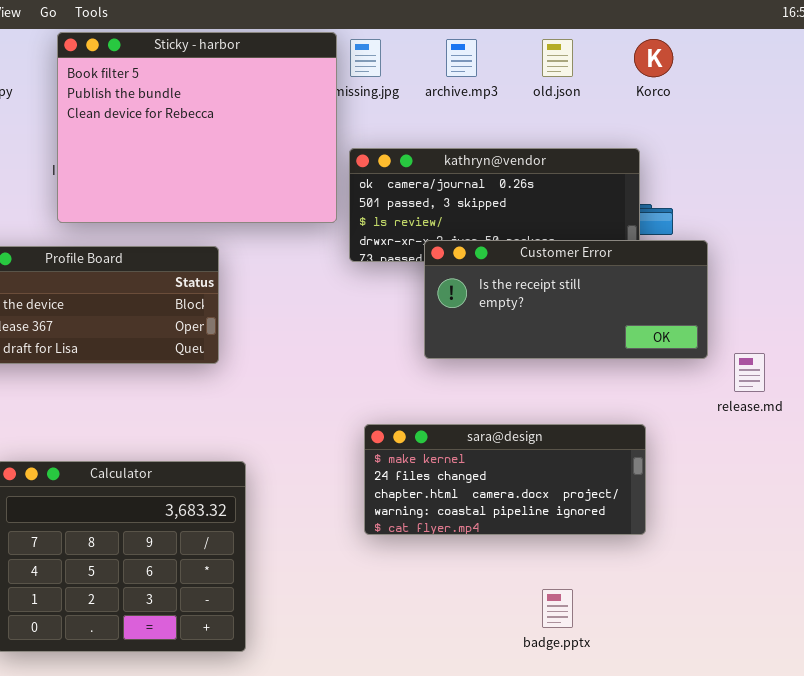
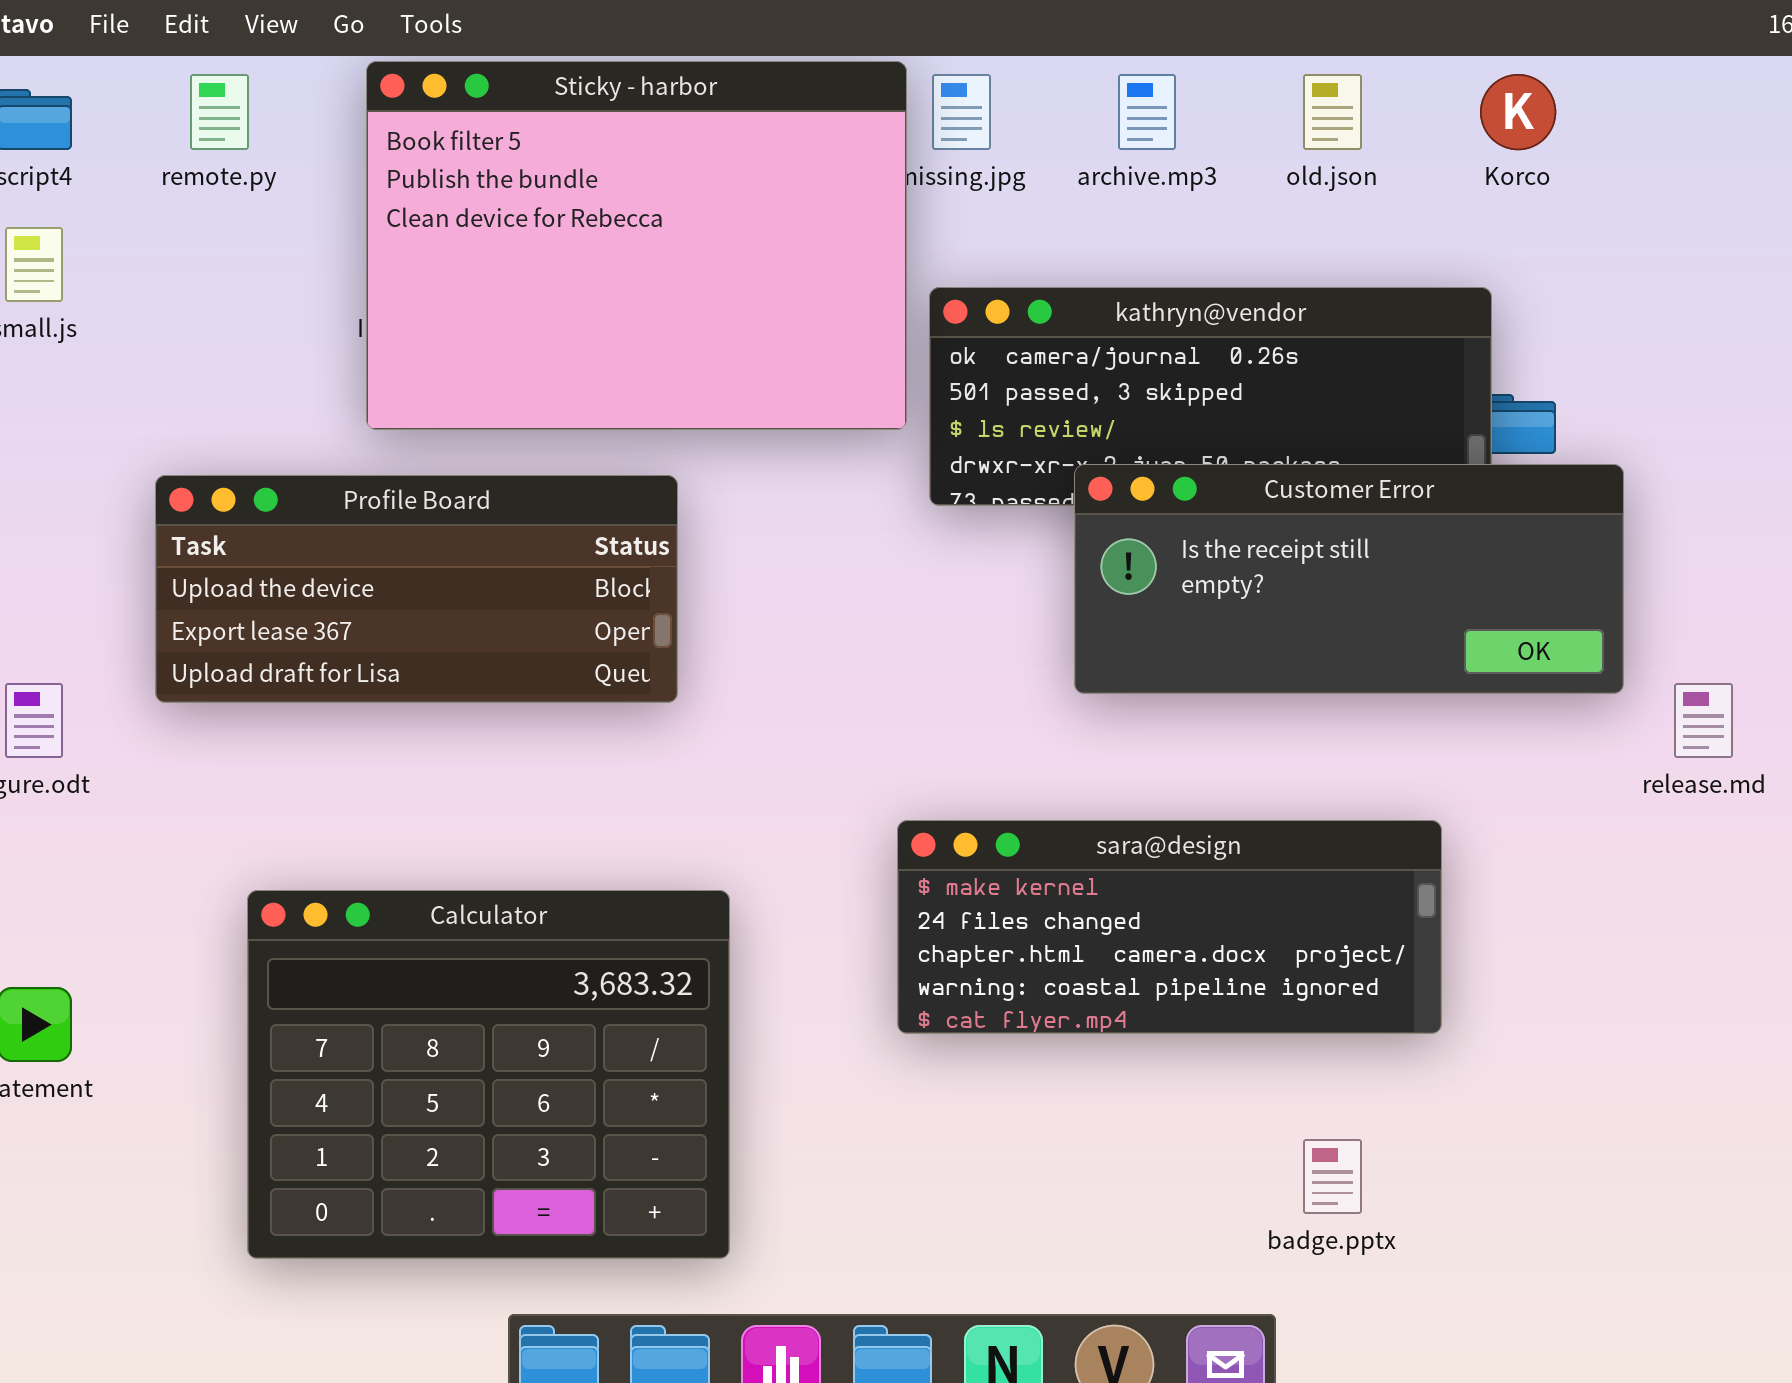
sara@design: [364,424,646,535] -> [897,820,1442,1034], moved

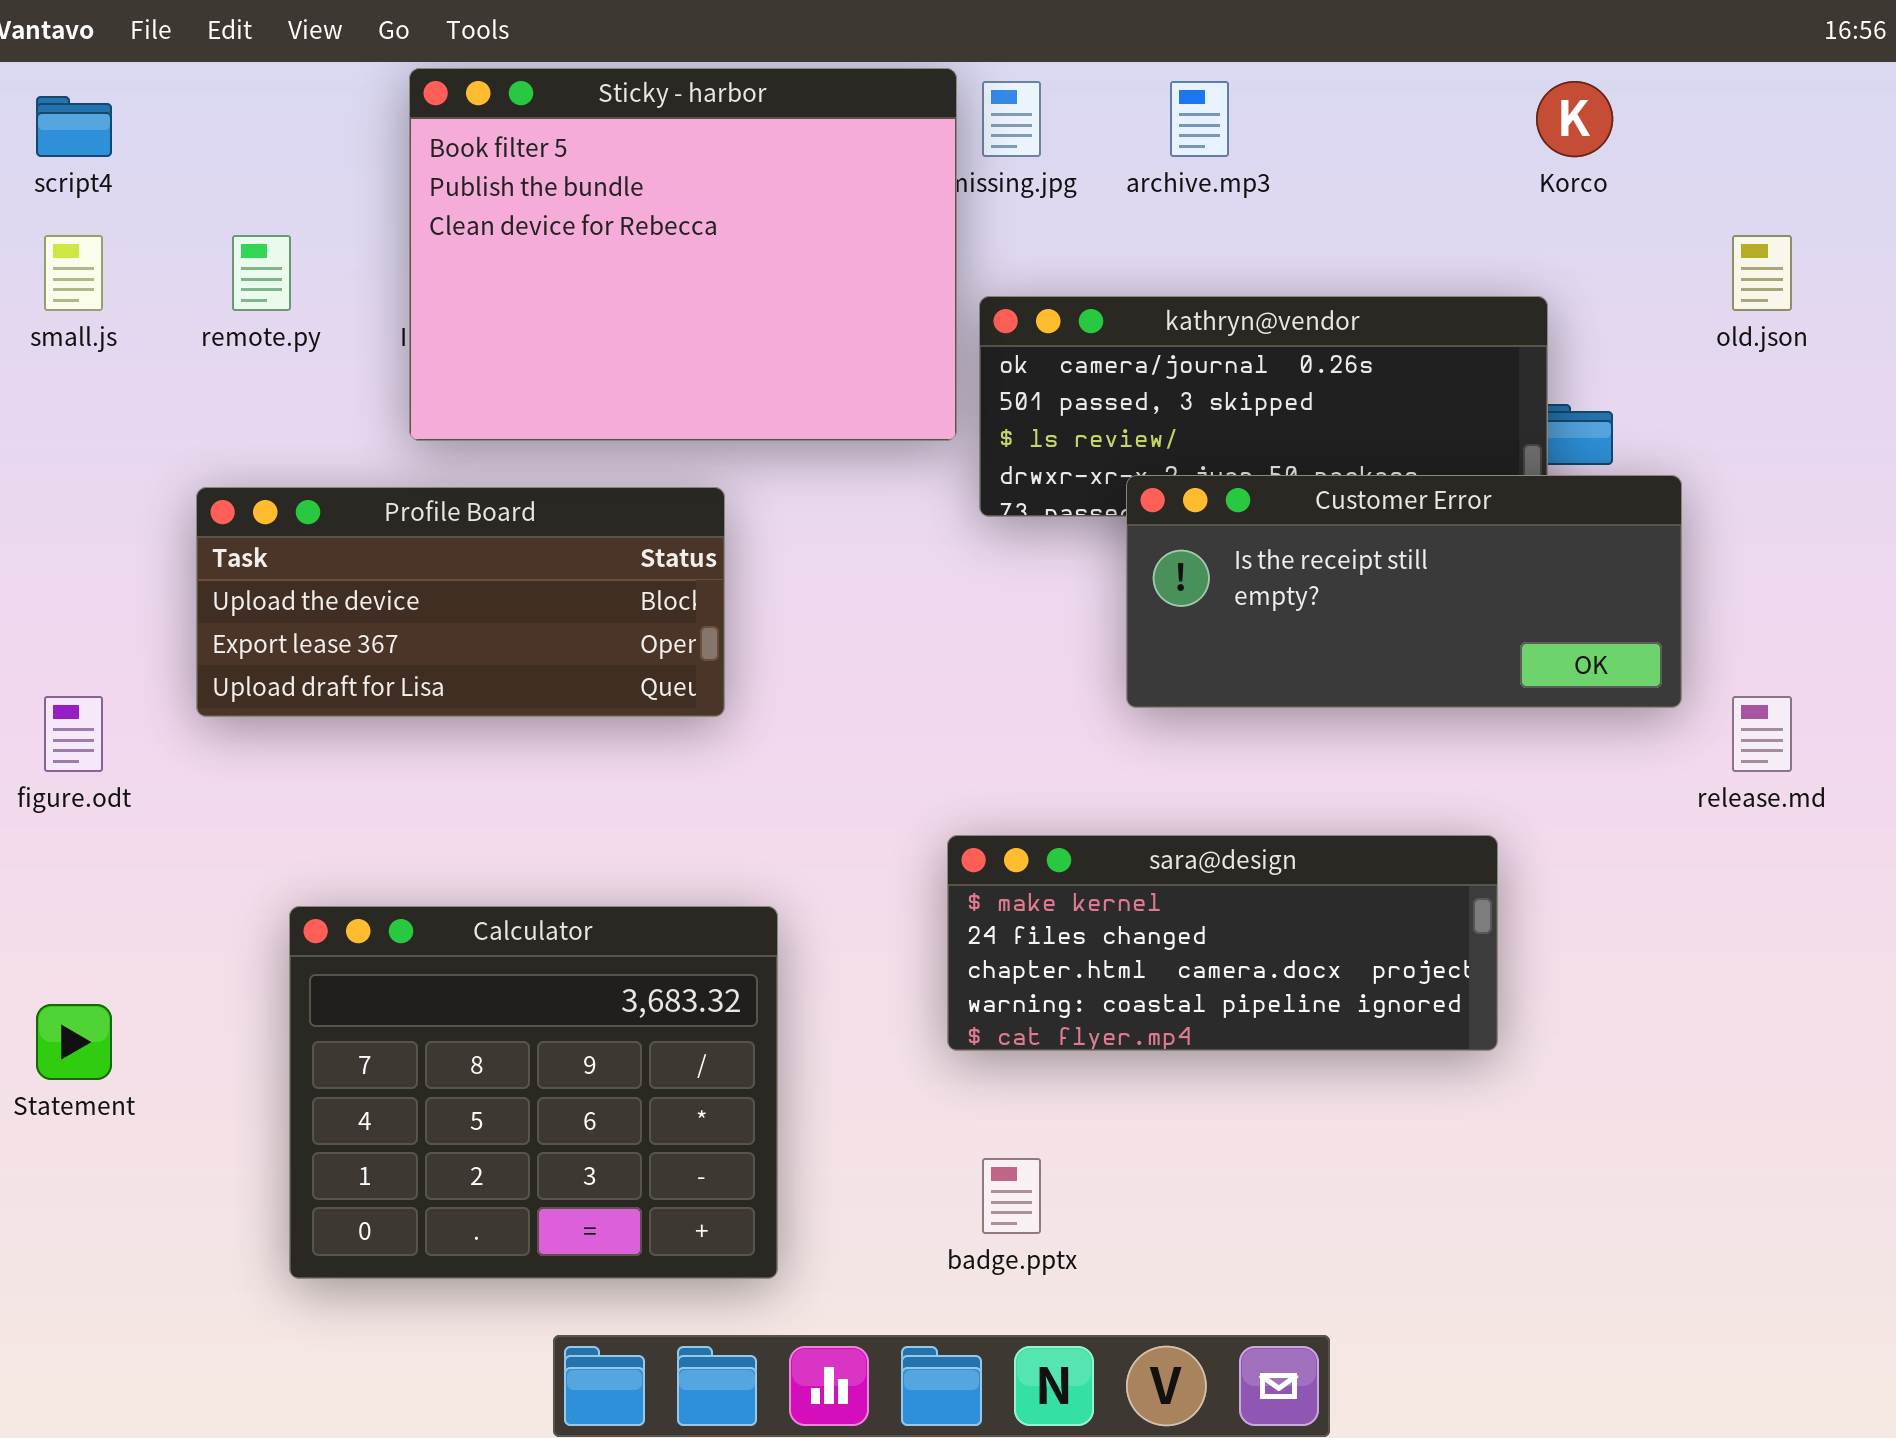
remote.py: [190,74,249,150] -> [232,235,291,311], moved
old.json: [1303,74,1362,150] -> [1732,235,1792,311], moved
badge.pptx: [1303,1139,1362,1214] -> [982,1158,1041,1234], moved

